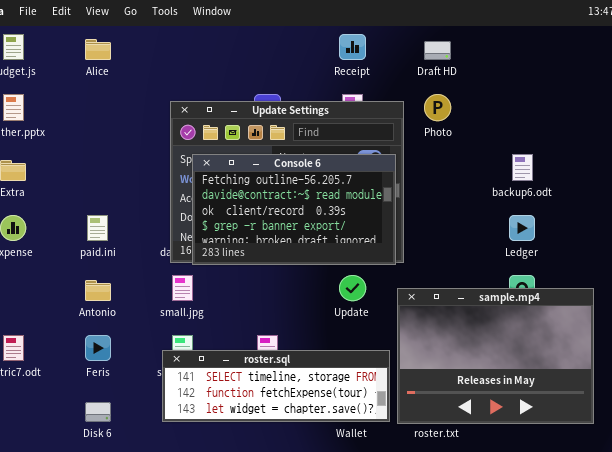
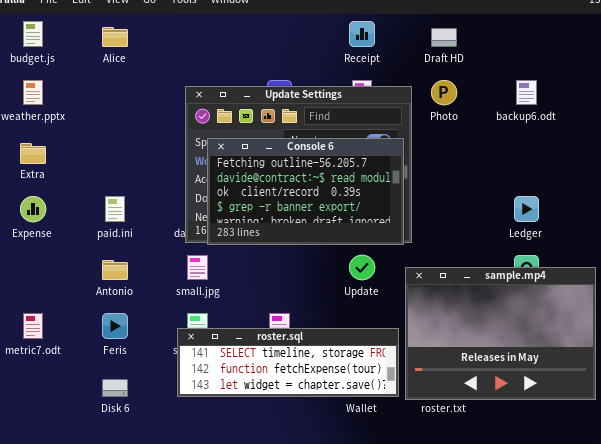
backup6.odt: [512,154,533,181] -> [516,80,537,105], moved

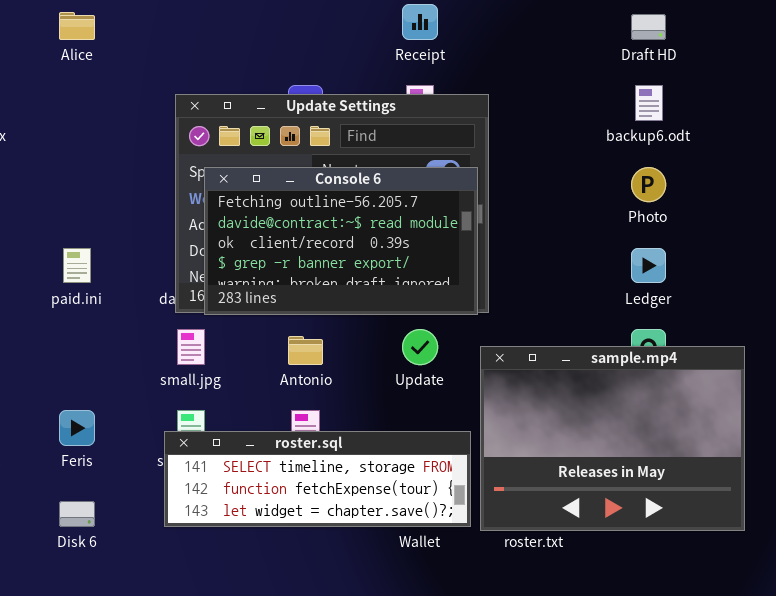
Draft HD: [431,28,457,47] -> [631,14,666,40], moved
Photo: [431,80,457,105] -> [631,167,666,202], moved
Antonio: [102,260,128,280] -> [288,336,323,365], moved

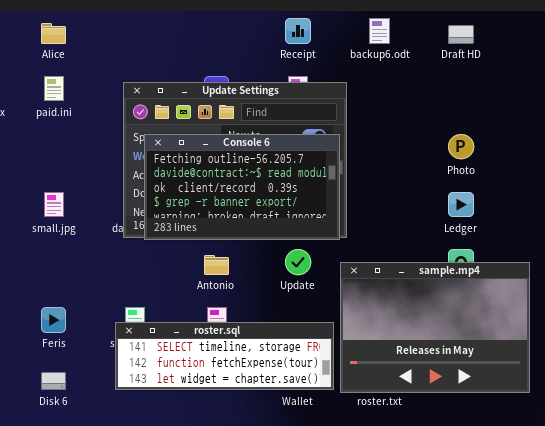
backup6.odt: [635,85,663,121] -> [369,18,390,44], moved
paid.ini: [63,248,91,283] -> [44,76,64,101], moved
small.jpg: [177,329,205,365] -> [44,192,64,217], moved

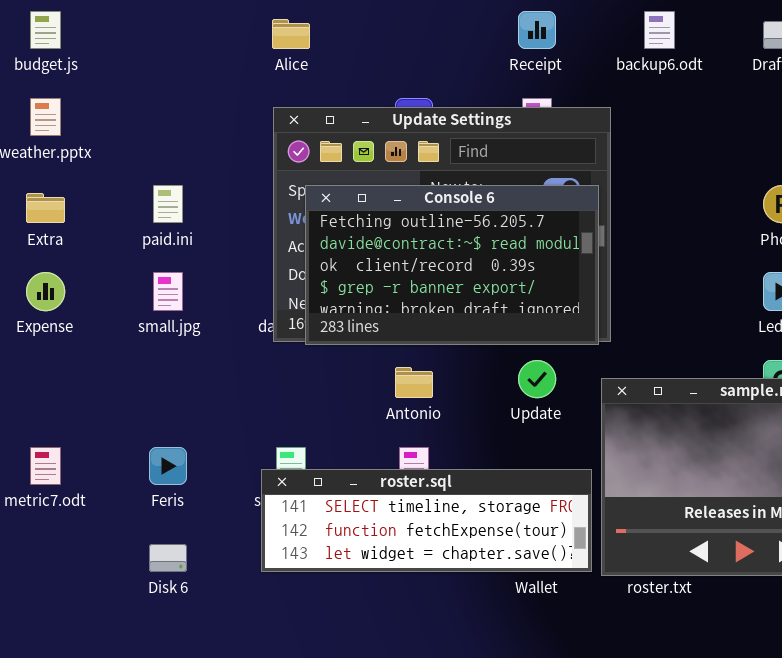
Alice: [41,23,66,44] -> [272,19,310,49], moved
paid.ini: [44,76,64,101] -> [153,185,183,223], moved

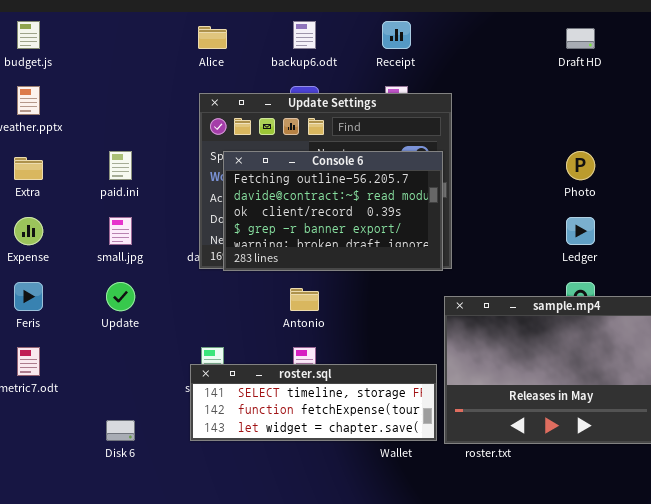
backup6.odt: [644,11,675,49] -> [293,21,316,49], moved
Update: [518,360,556,398] -> [106,282,135,311], moved
Feris: [149,447,187,485] -> [14,282,43,311], moved

